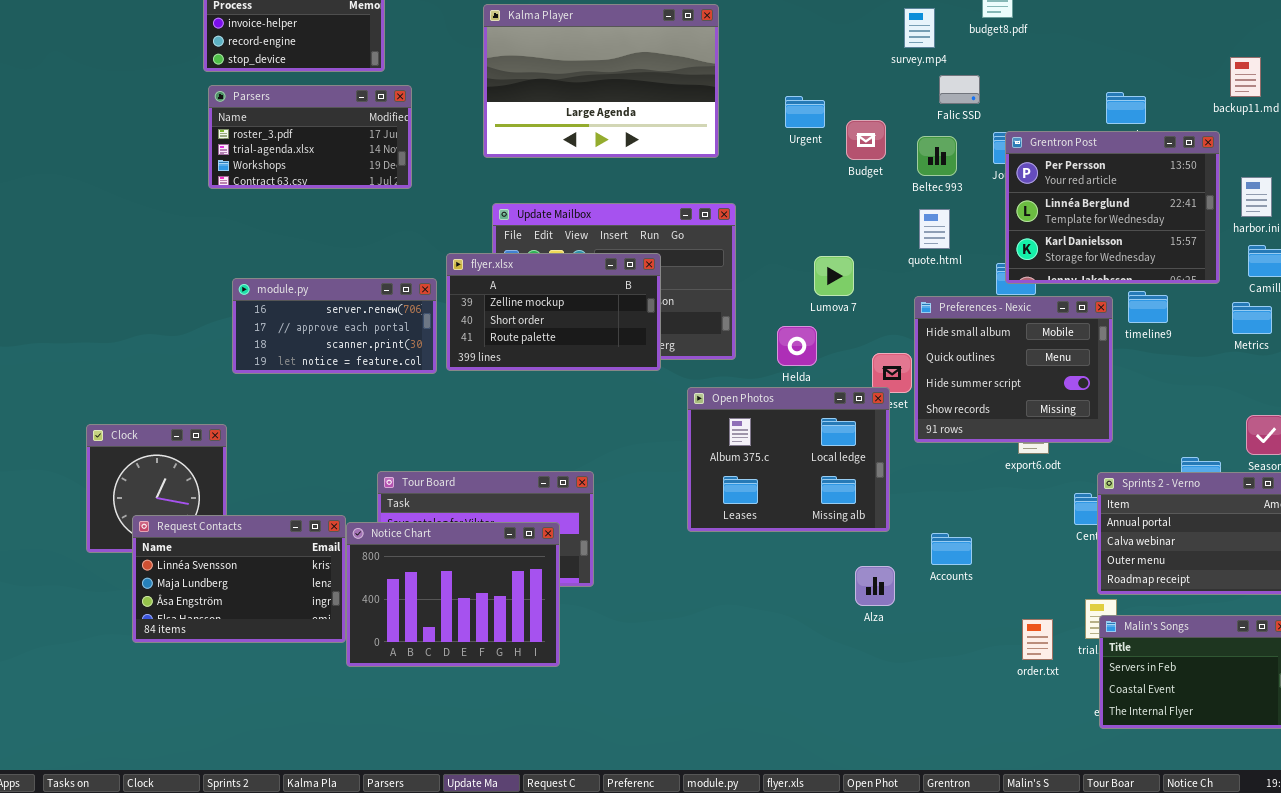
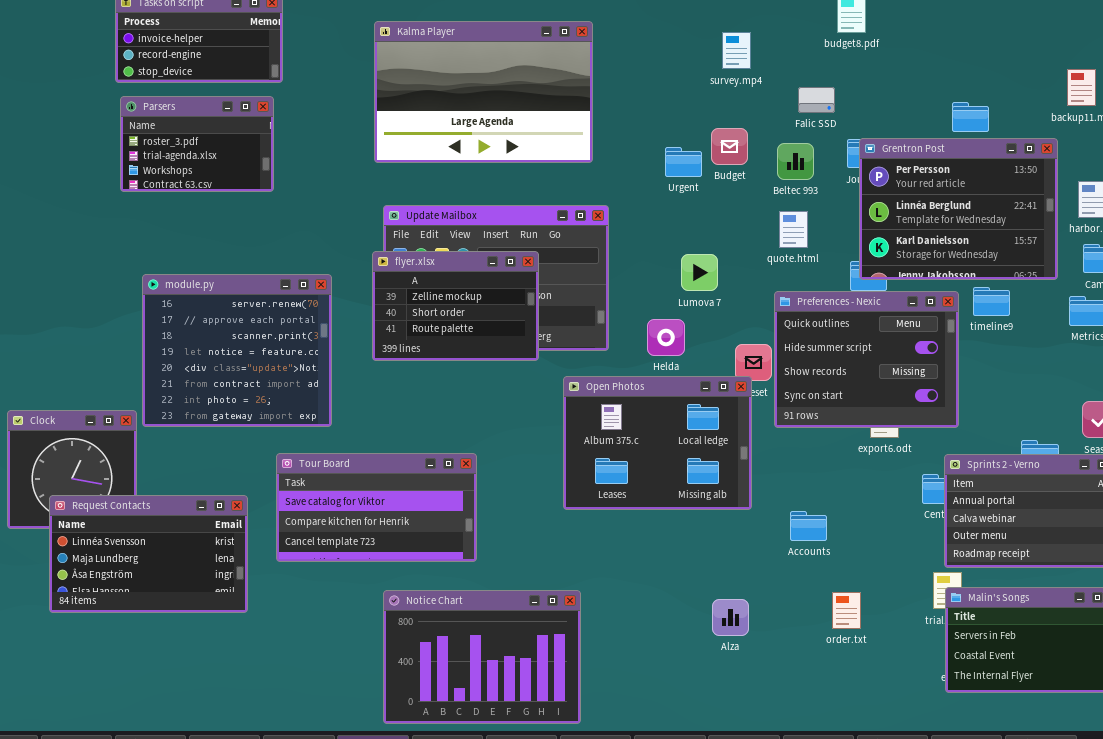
survey.mp4: [904,8,935,48] -> [722,32,751,69], moved
Parsers: [208,85,412,189] -> [120,96,274,192], resized
Urgent: [785,96,825,128] -> [665,147,702,177], moved
flyer.xlsx: [446,253,661,371] -> [372,251,539,361], resized
module.py: [232,278,437,374] -> [142,274,332,427], resized
Preferences - Nexic: [914,296,1113,443] -> [774,291,959,428], scrolled down 1 row
Notice Chart: [346,522,560,667] -> [383,590,581,724], moved
Alza: [855,566,895,606] -> [712,599,749,636], moved
order.txt: [1022,619,1053,660] -> [832,592,861,629], moved

